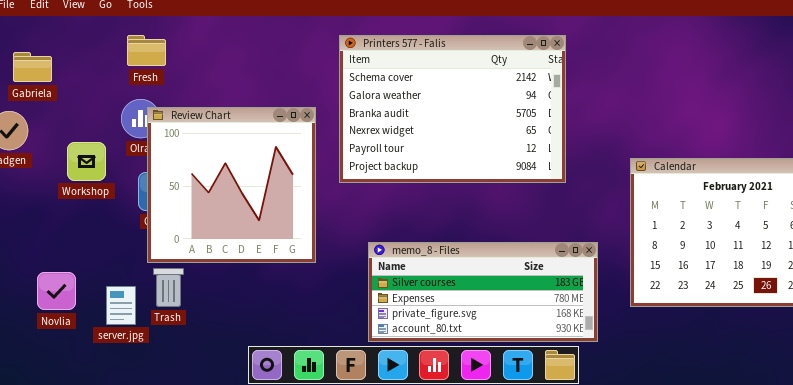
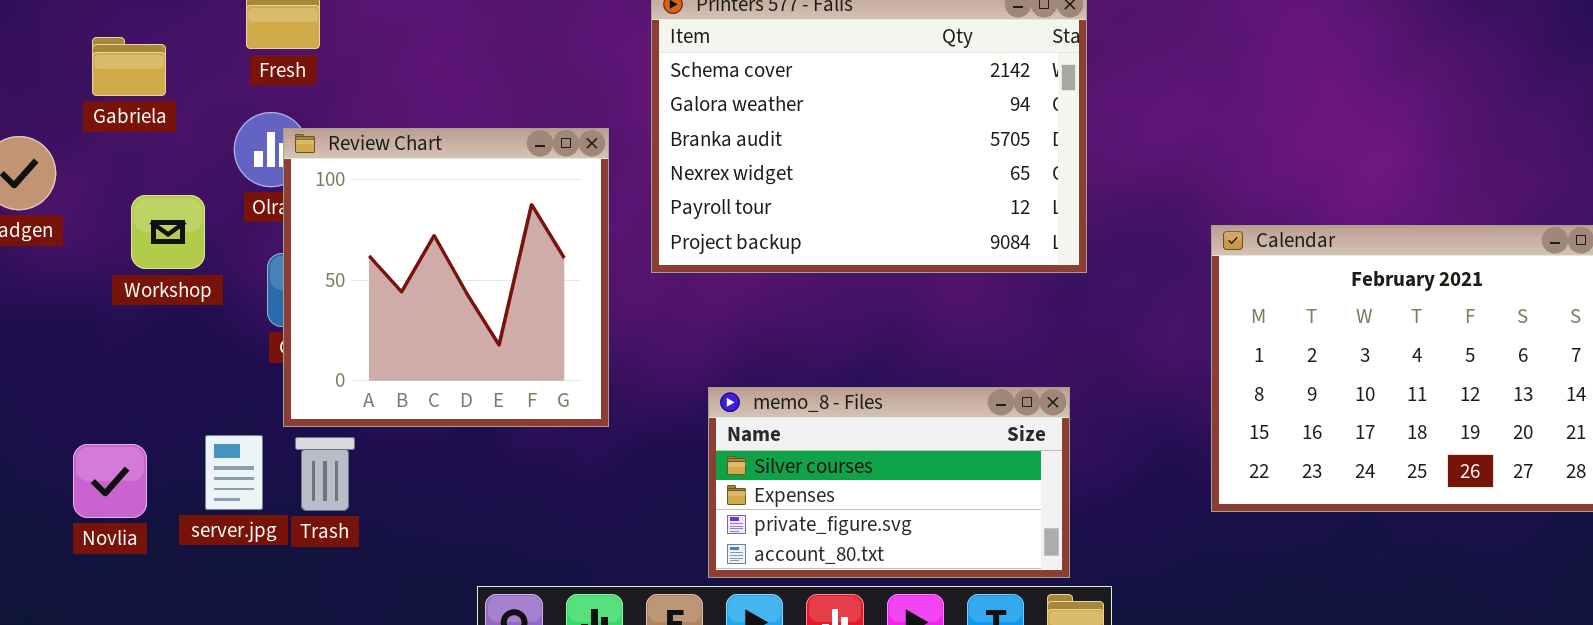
Gabriela: [13,52,52,82] -> [92,37,166,96], moved
memo_8 - Files: [368,242,598,342] -> [708,387,1070,578], resized
server.jpg: [106,286,136,325] -> [205,435,263,510], moved

